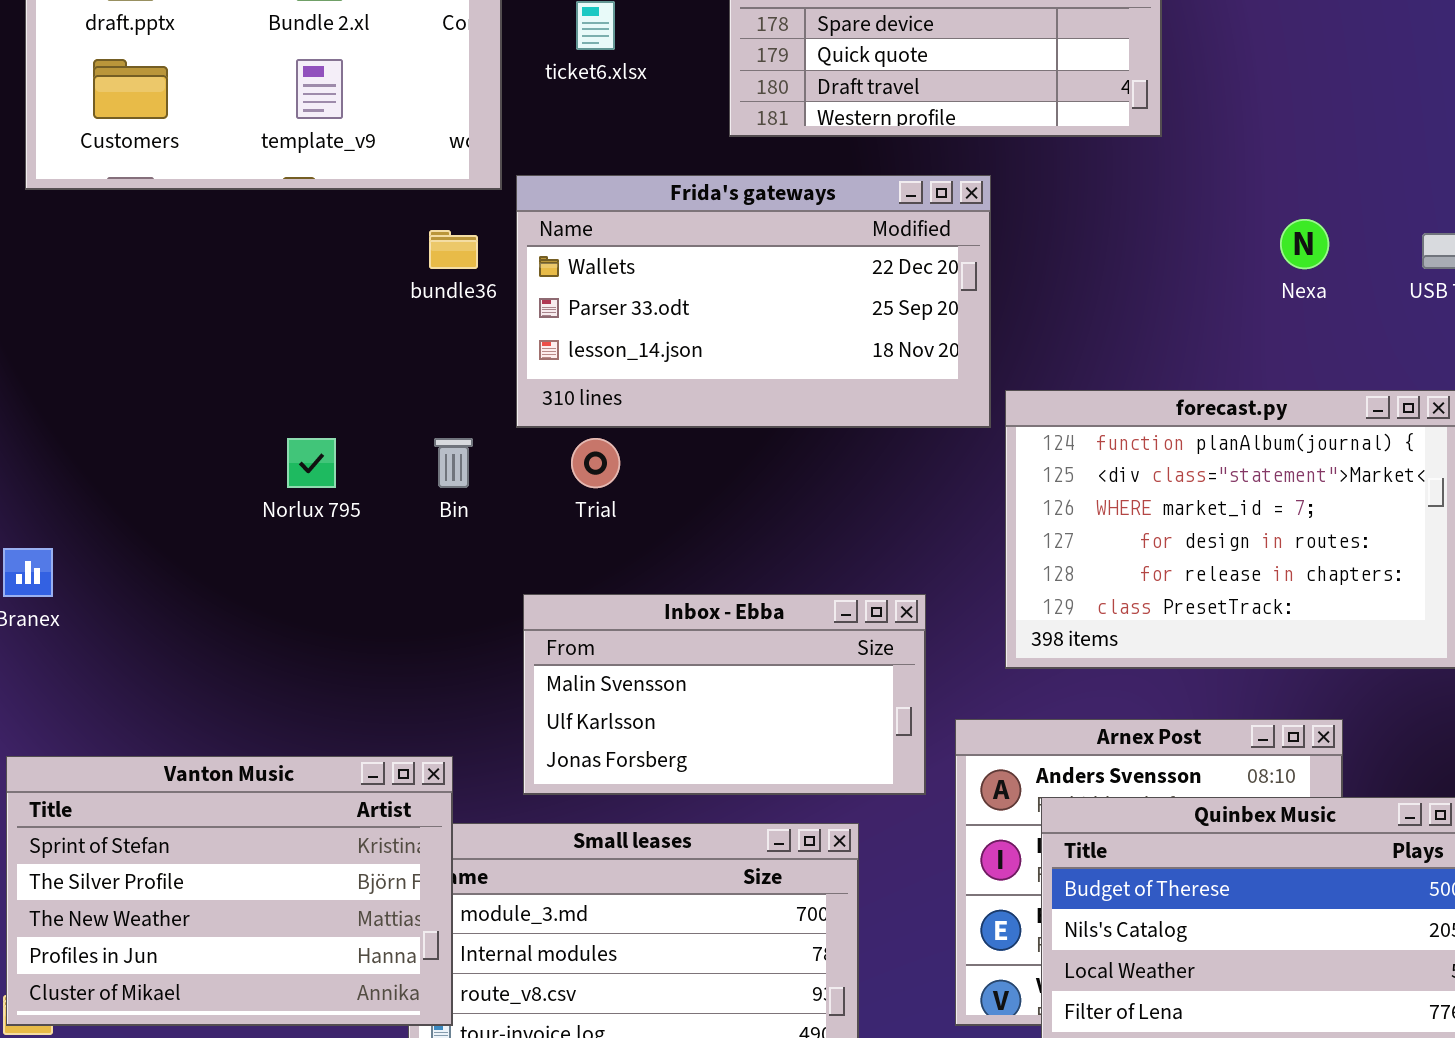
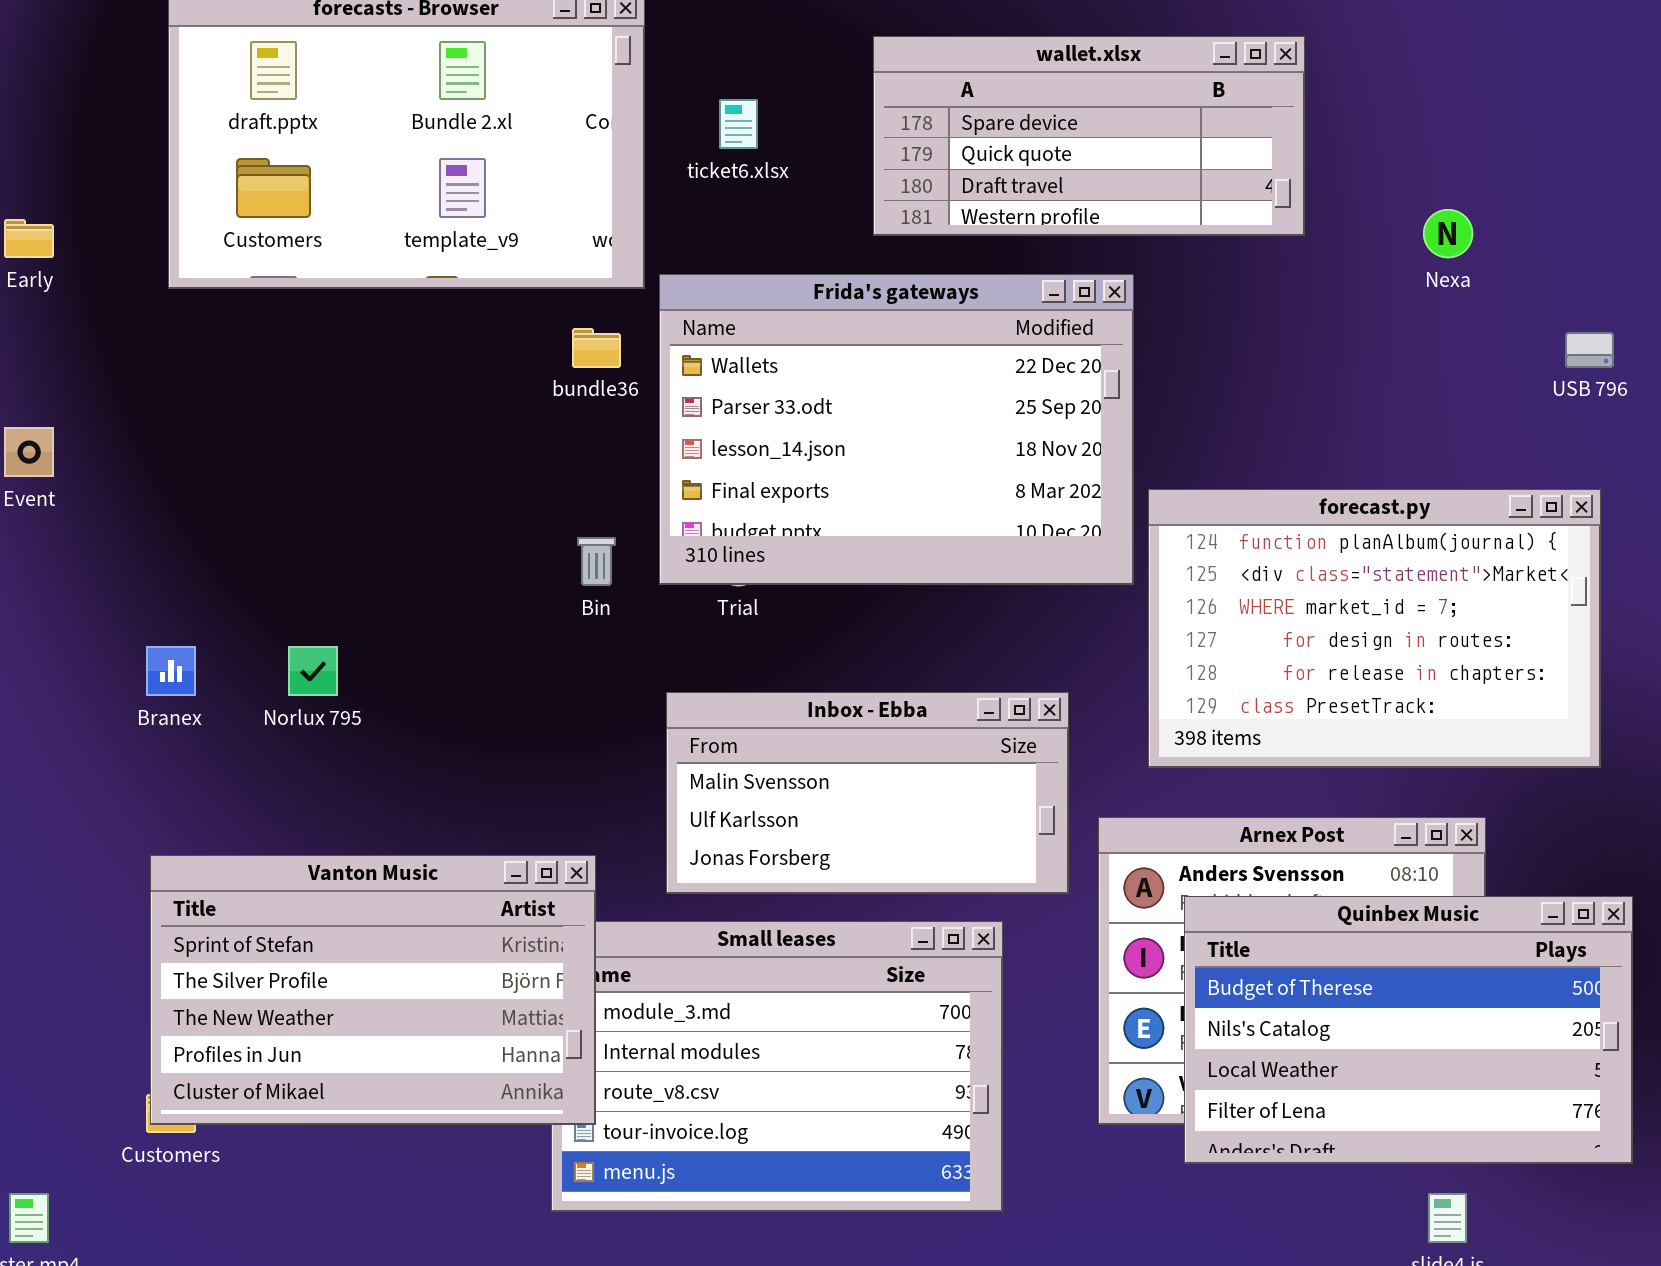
Frida's gateways: [516,175,991,428] -> [659,274,1134,585], resized
Nexa: [1280,219,1329,269] -> [1423,209,1473,258], moved
Norlux 795: [287,438,336,488] -> [288,646,338,696], moved

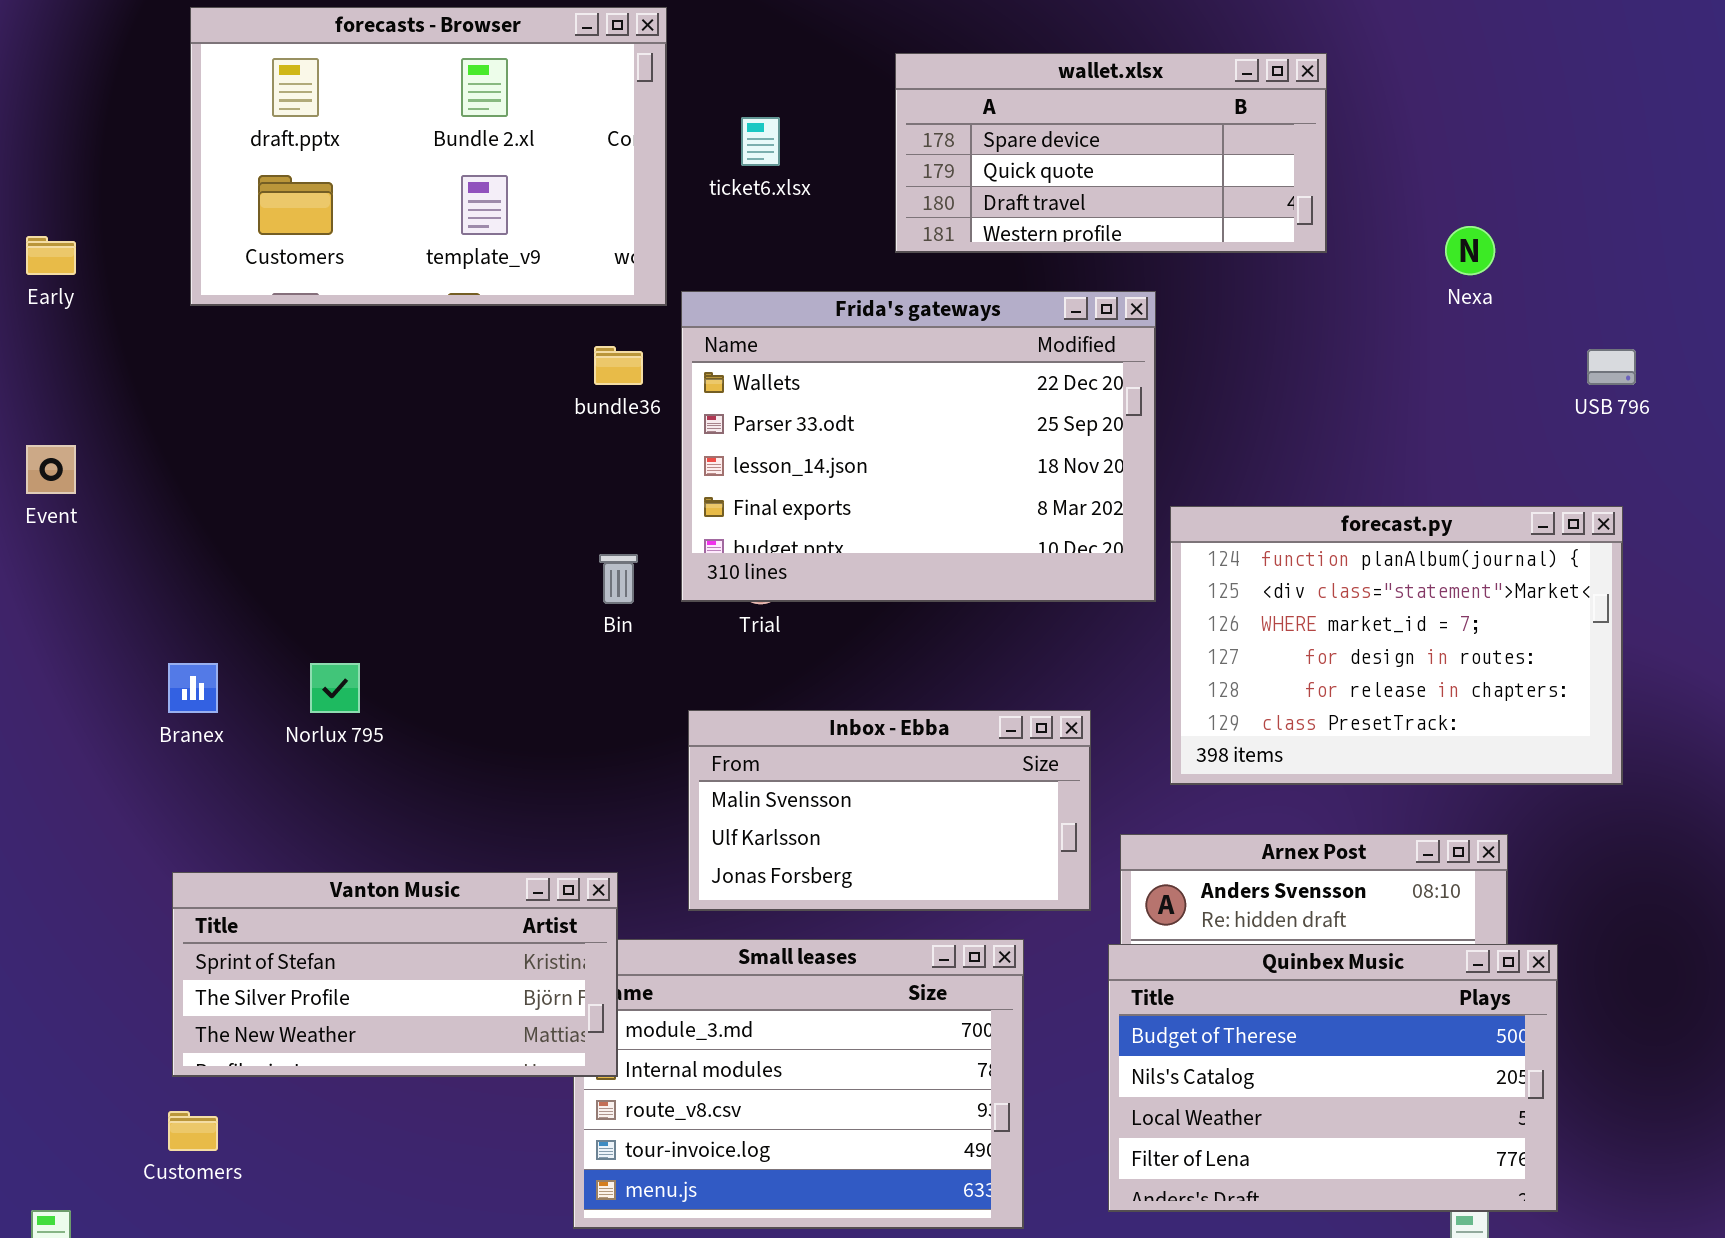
Vanton Music: [150,855,596,1125] -> [172,872,618,1077], resized
Quinbex Music: [1184,896,1633,1164] -> [1108,944,1558,1212], moved

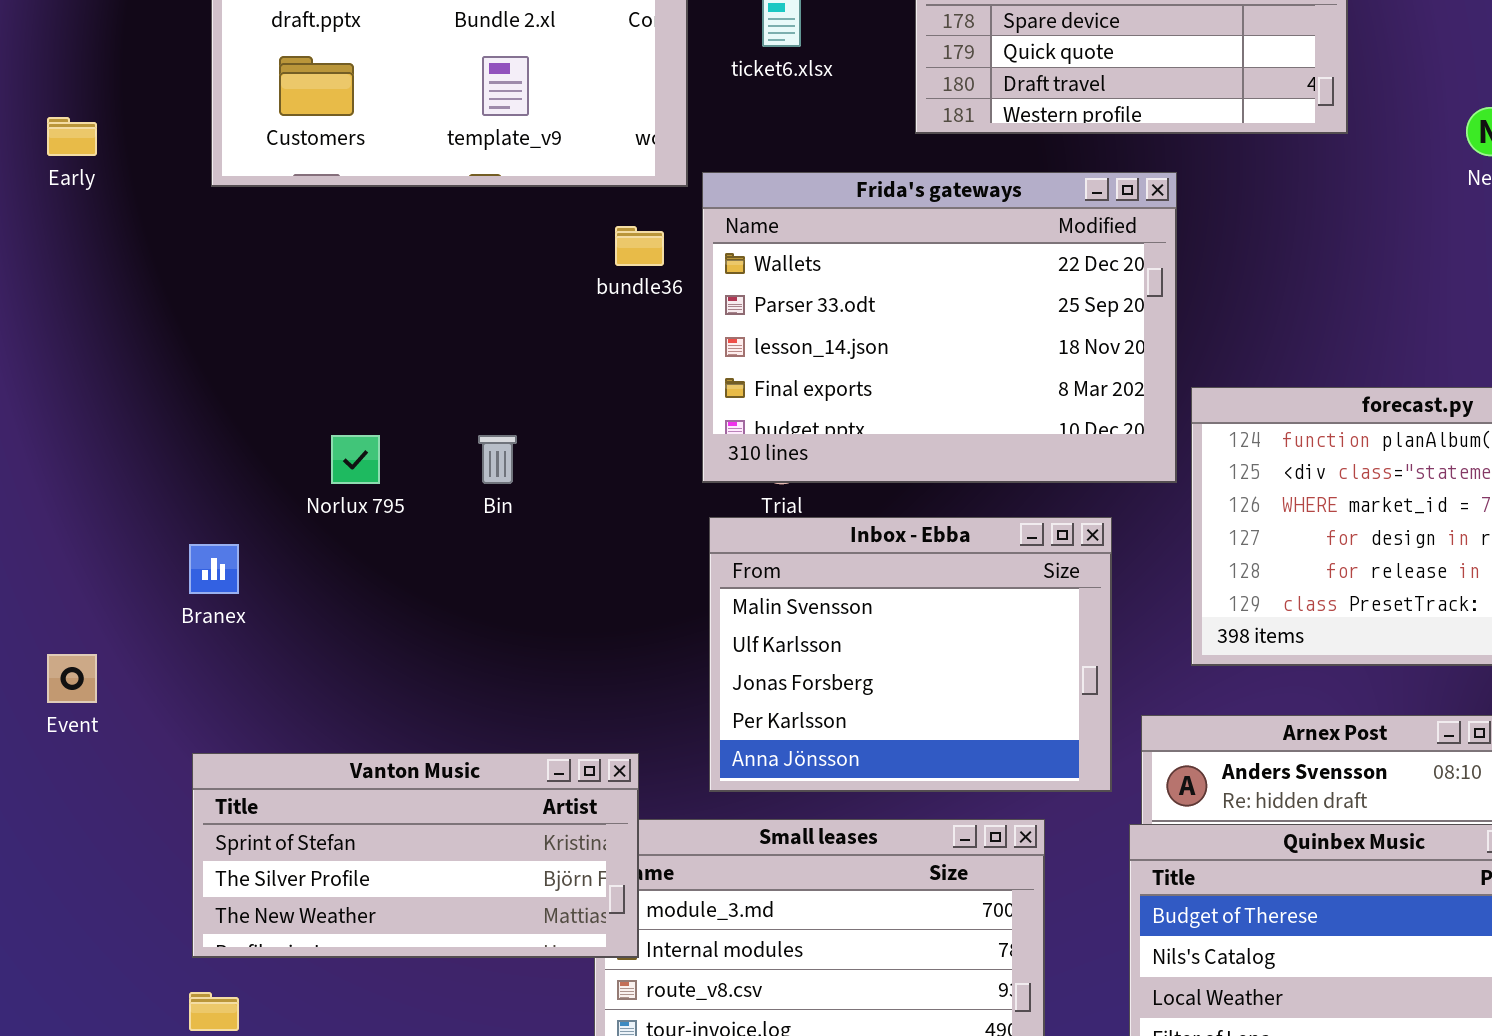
Event: [26,445,76,494] -> [47,654,97,703], moved
Bin: [599,554,638,604] -> [478,435,517,484], moved
Norlux 795: [310,663,360,713] -> [331,435,380,484], moved
Inbox - Ebba: [688,710,1091,911] -> [709,517,1112,792], resized

